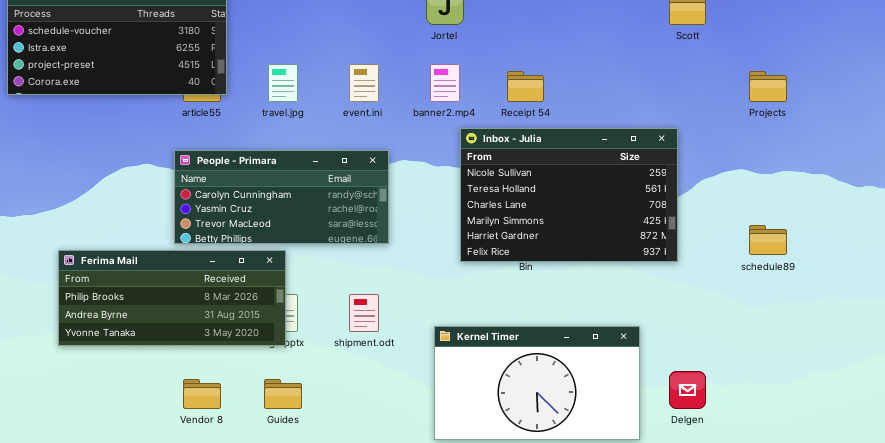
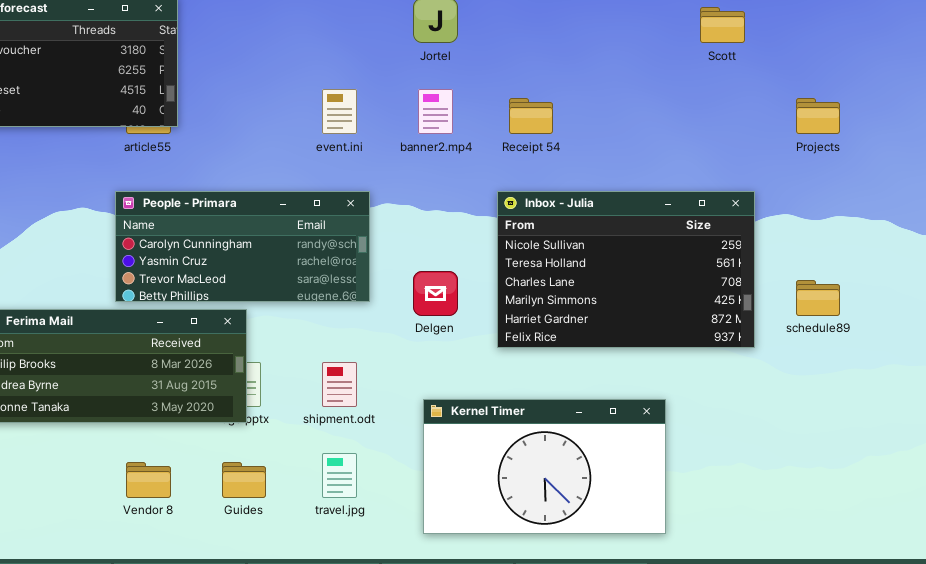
travel.jpg: [268,64,298,102] -> [322,453,357,498], moved
Inbox - Julia: [460,128,678,262] -> [497,191,755,348], moved
Delgen: [669,371,706,409] -> [413,271,458,316], moved

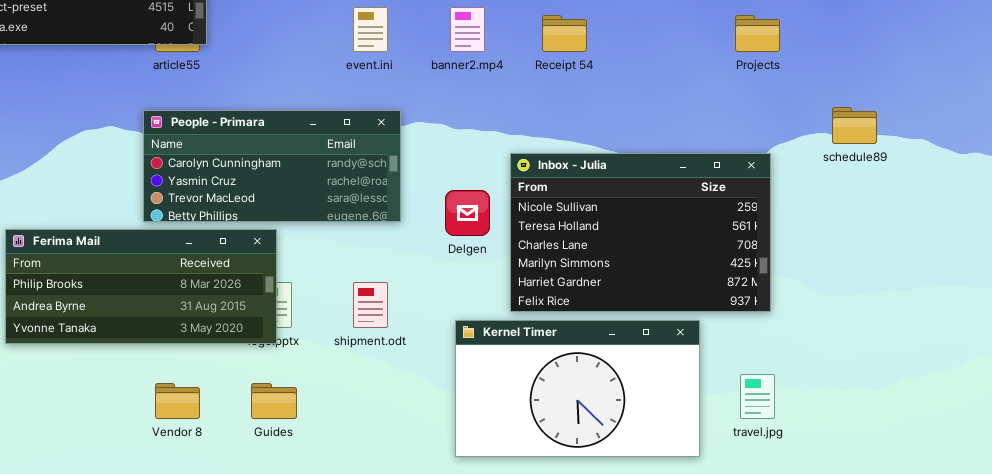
Projects: [796,98,840,134] -> [735,15,780,52], moved
Inbox - Julia: [497,191,755,348] -> [510,153,771,312], moved
schedule89: [796,280,840,316] -> [832,107,877,144], moved
travel.jpg: [322,453,357,498] -> [740,374,775,419], moved

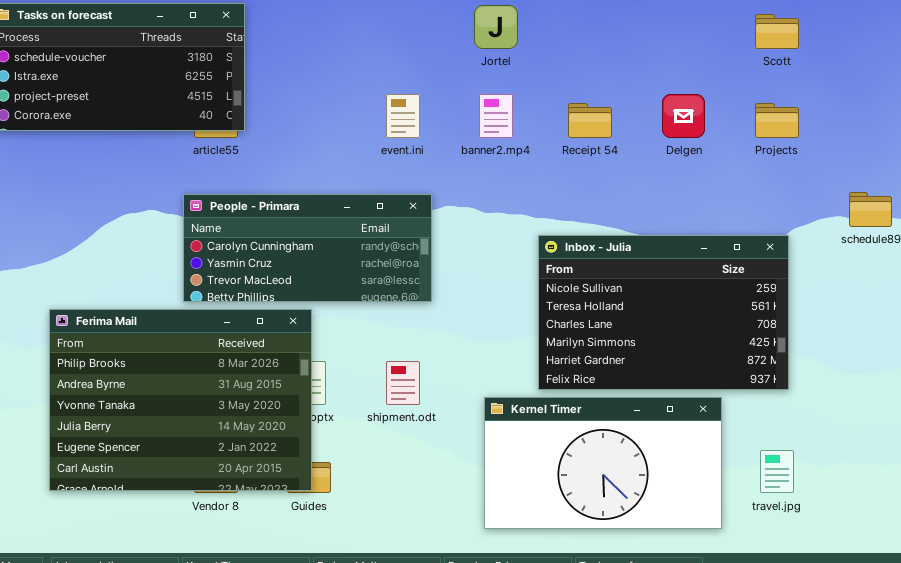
Delgen: [445,190,490,236] -> [662,94,705,138], moved
Ferima Mail: [5,229,277,344] -> [49,309,312,491], resized

